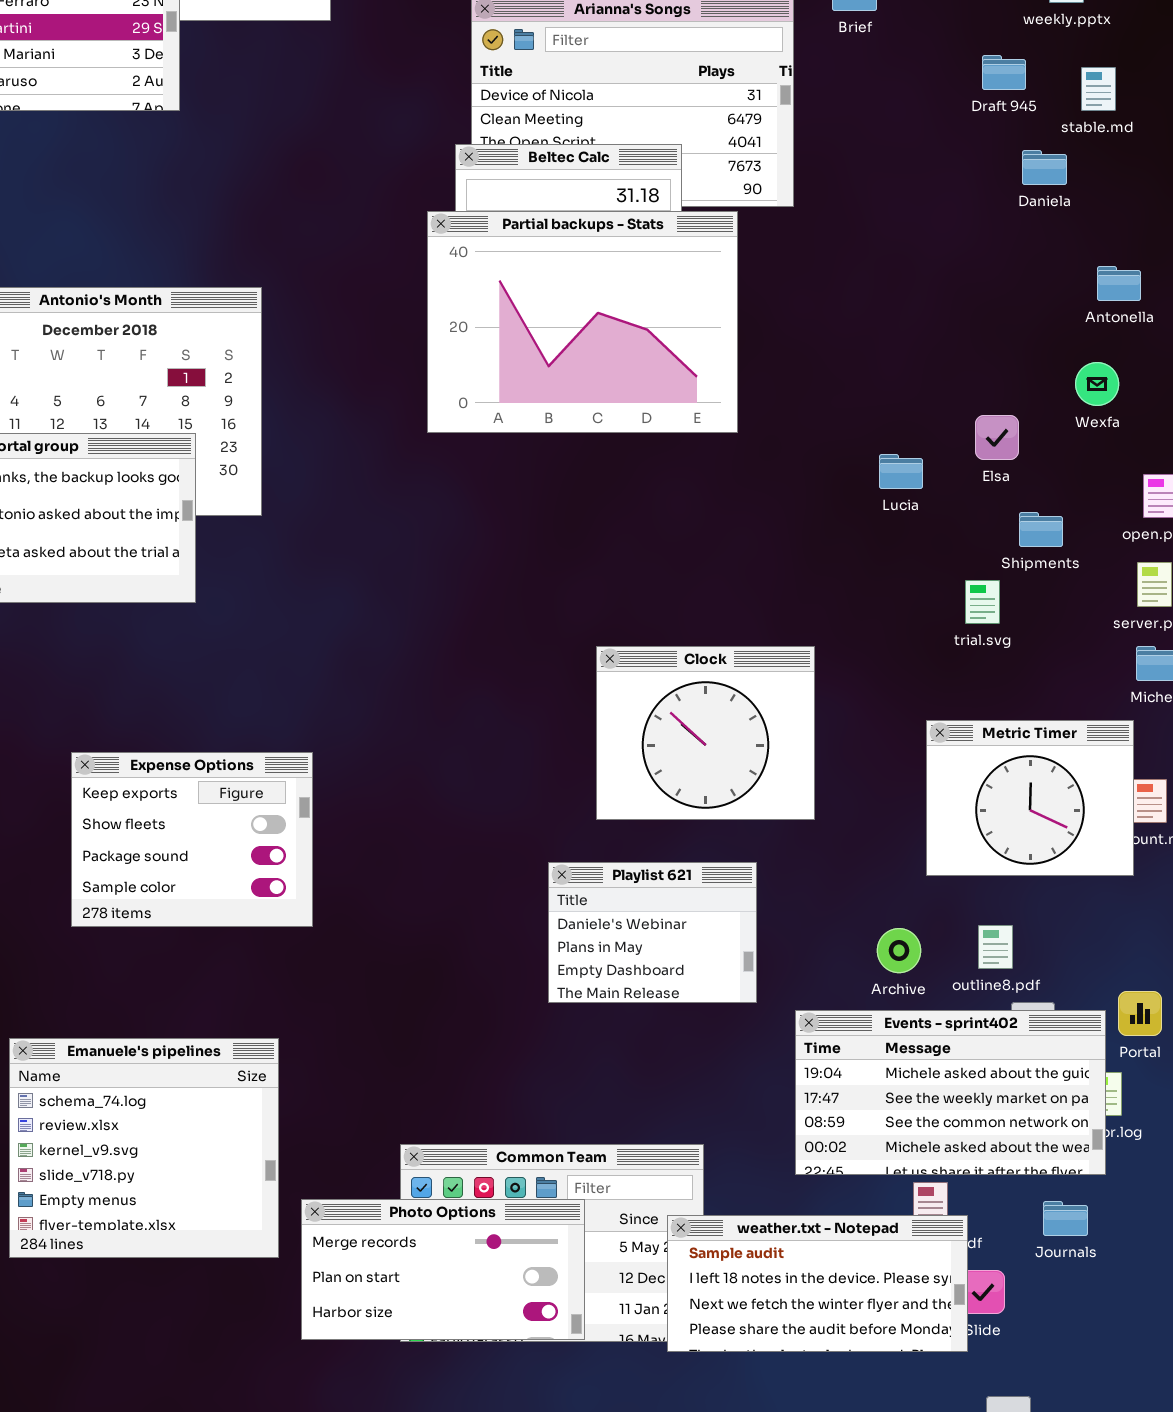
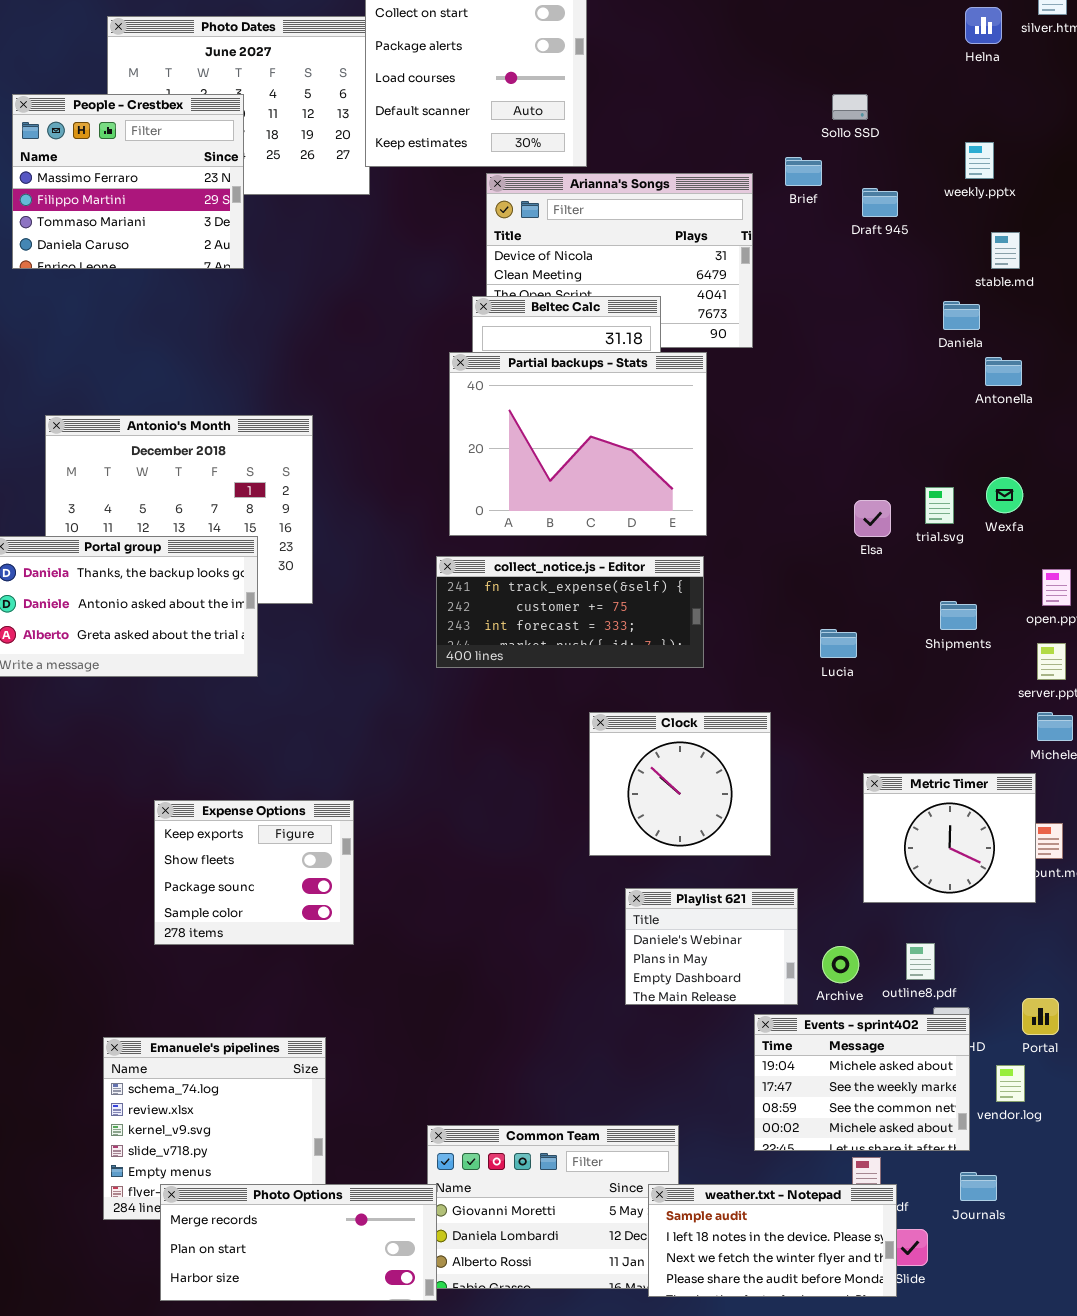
Draft 945: [982,55,1026,90] -> [862,188,898,217], moved
Antonella: [1097,266,1141,301] -> [985,357,1022,386], moved
Elsa: [975,415,1019,460] -> [854,500,891,537], moved
Lucia: [879,454,923,489] -> [820,629,857,658], moved
collect_notice.js - Editor: none -> [436,556,704,668], opened
trial.svg: [965,580,1000,624] -> [925,487,954,524], moved
Playlist 621: [548,862,757,1003] -> [625,888,798,1005], moved
Events - sprint402: [795,1010,1106,1175] -> [754,1014,970,1151], resized
Photo Options: [301,1199,585,1340] -> [160,1184,437,1301], moved, resized

